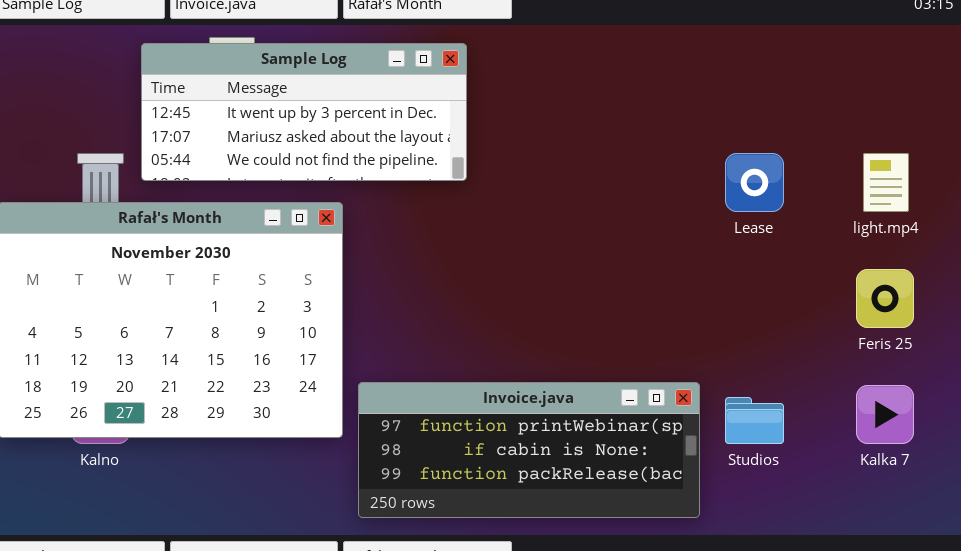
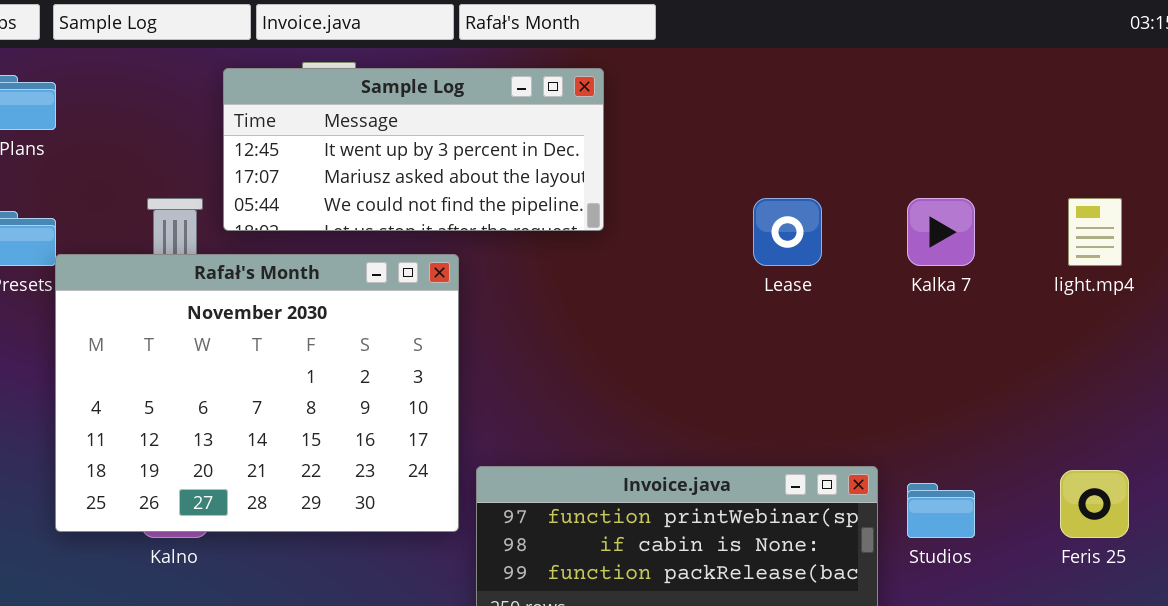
Lease: [725,153,784,212] -> [753,198,822,266], moved
Feris 25: [856,269,914,328] -> [1060,470,1129,538], moved
Kalka 7: [856,385,914,444] -> [907,198,975,266], moved

